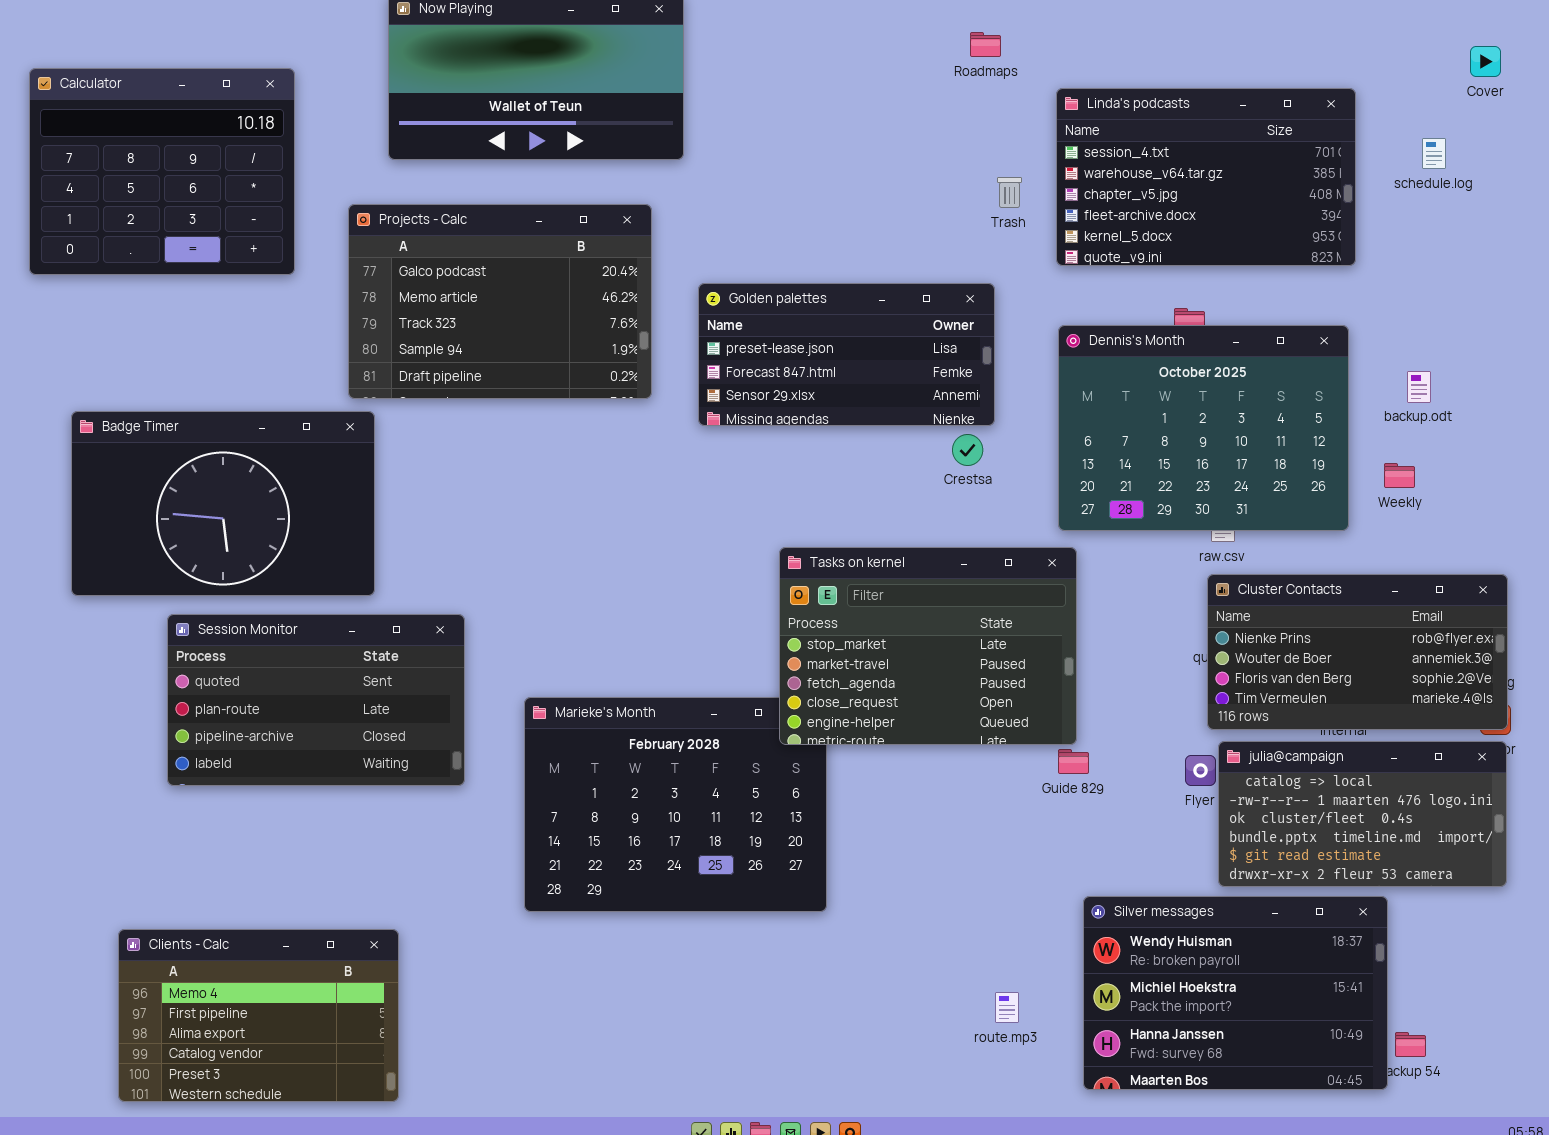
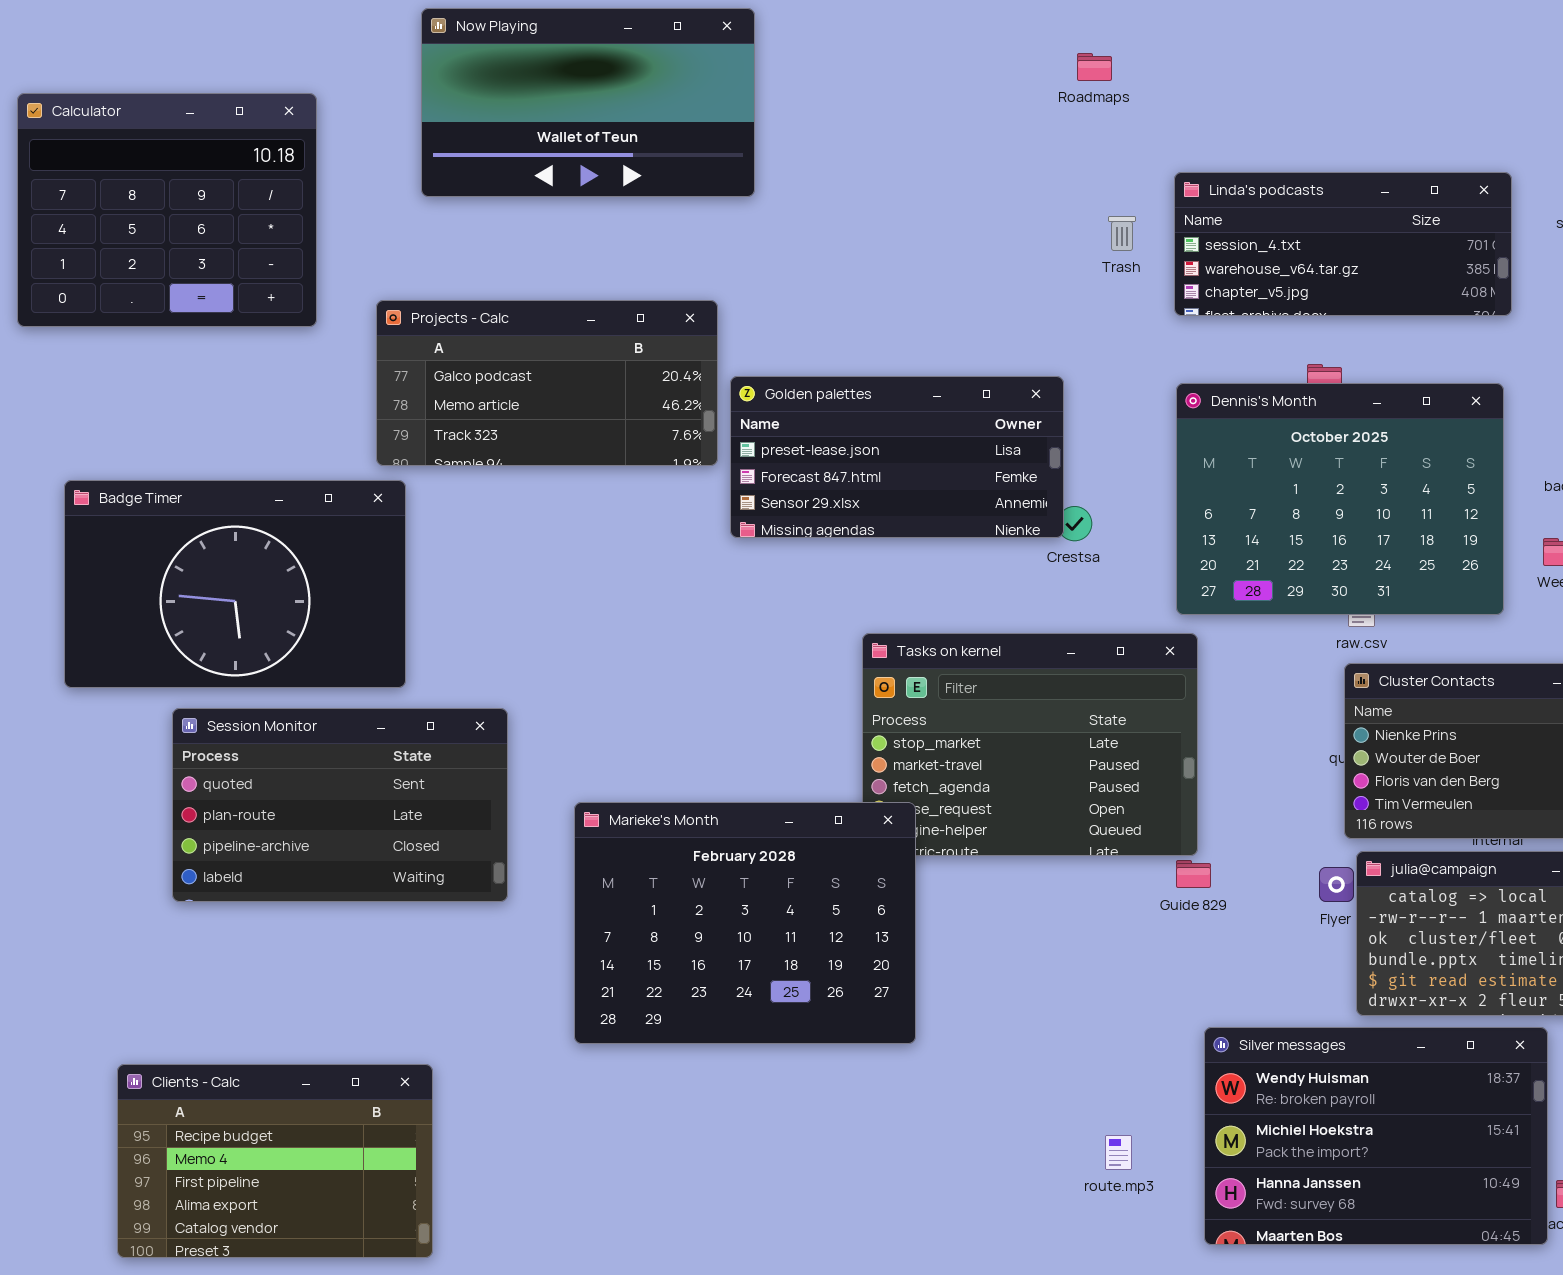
Linda's podcasts: [1056,88,1356,266] -> [1174,172,1512,316], resized
Projects - Calc: [348,204,652,399] -> [376,300,718,466], resized
Golden palettes: [698,283,995,426] -> [730,376,1064,538], moved
Marieke's Month: [524,697,827,912] -> [574,802,916,1044], raised
Clients - Calc: [118,929,399,1102] -> [117,1064,433,1258], scrolled up 1 row

